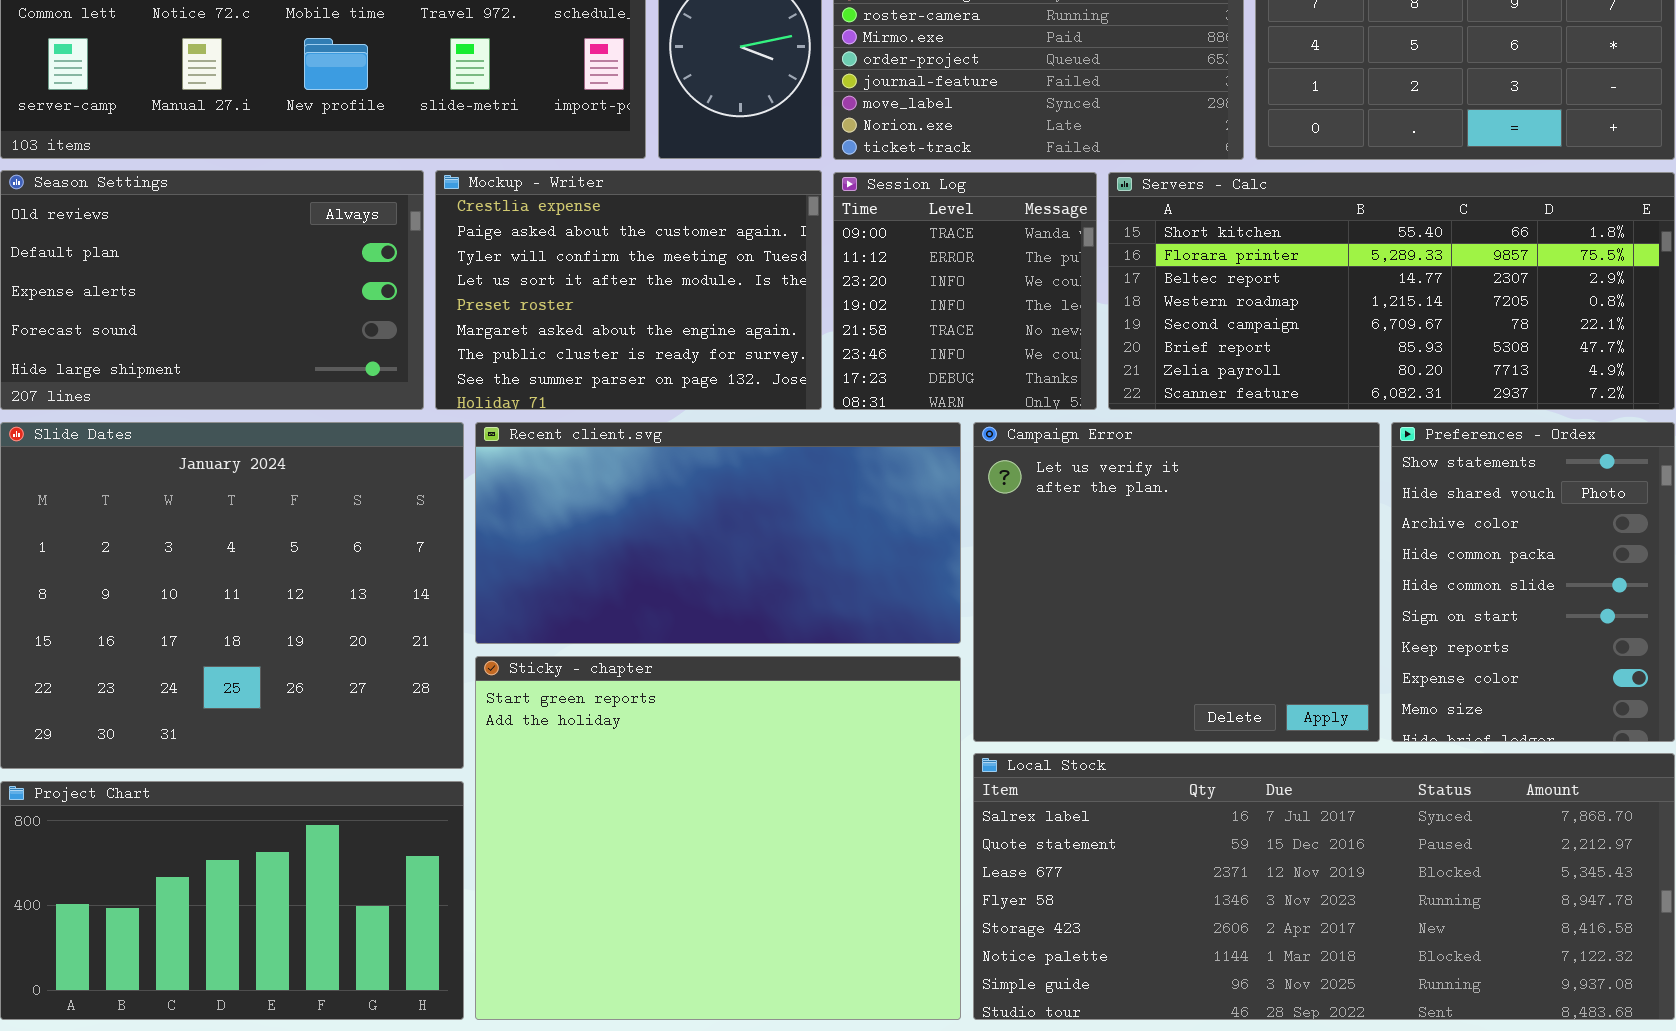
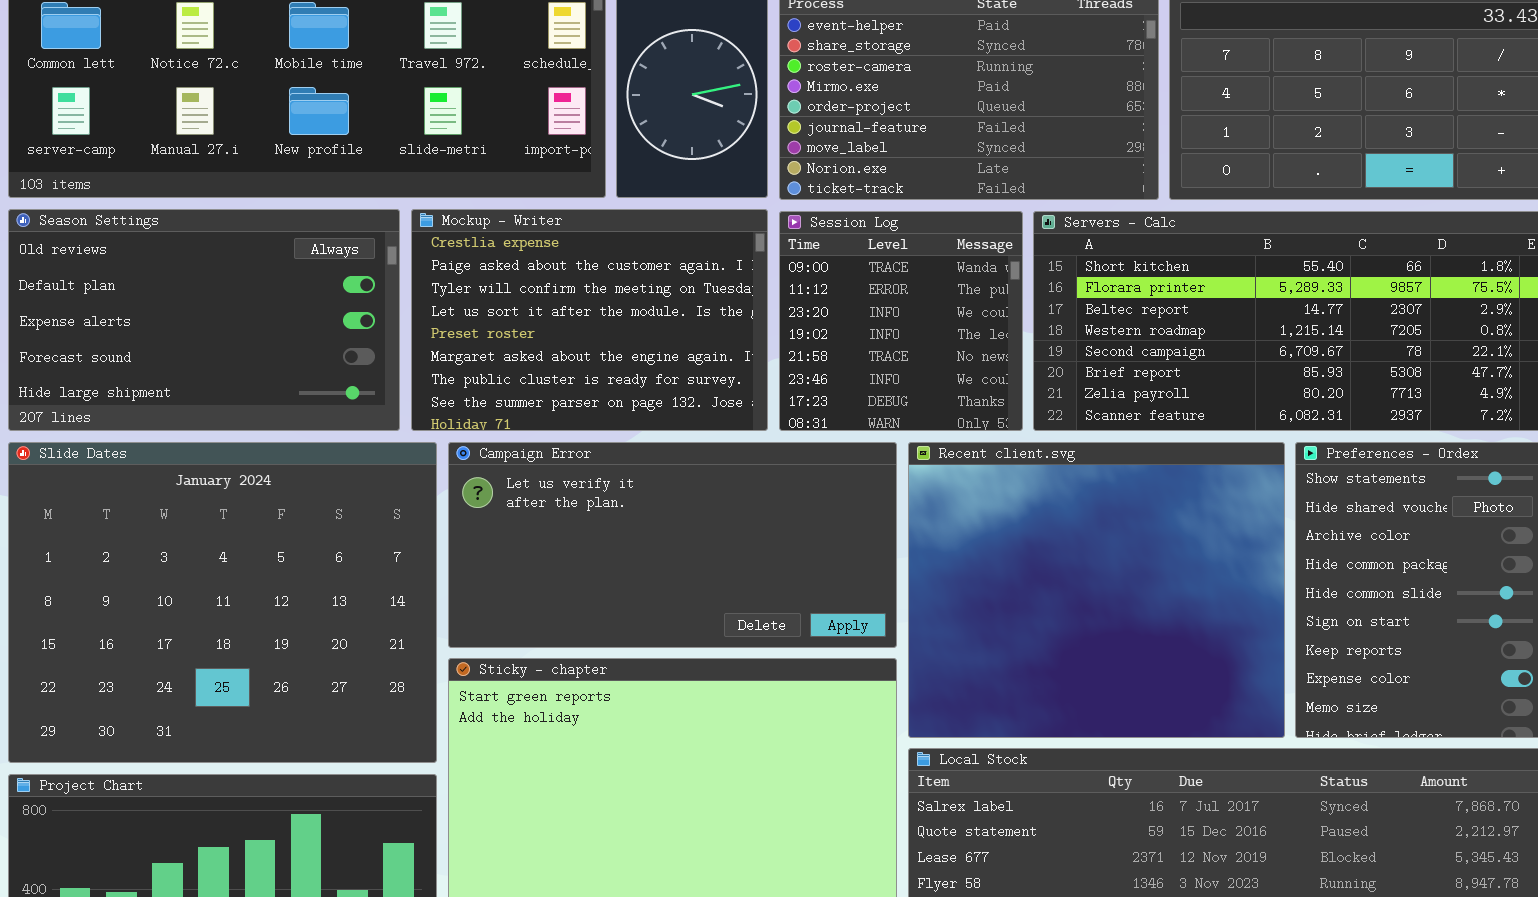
Recent client.svg: [475,422,961,644] -> [908,442,1285,738], moved, resized
Campaign Error: [973,422,1380,742] -> [448,442,897,648], moved, resized

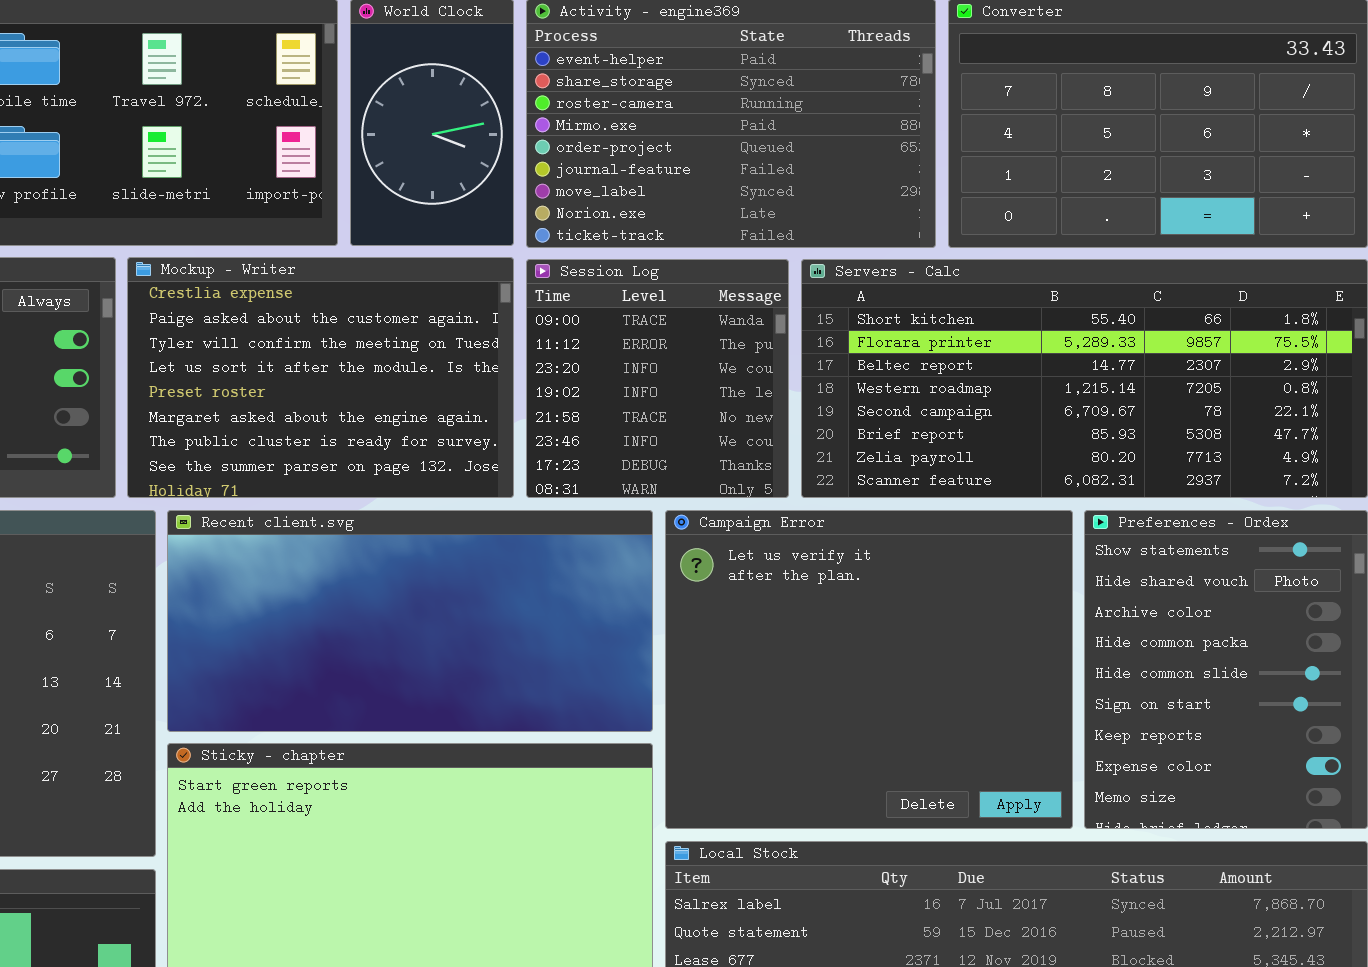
Campaign Error: [448,442,897,648] -> [665,510,1073,829], moved, resized
Recent client.svg: [908,442,1285,738] -> [167,510,653,732], moved, resized

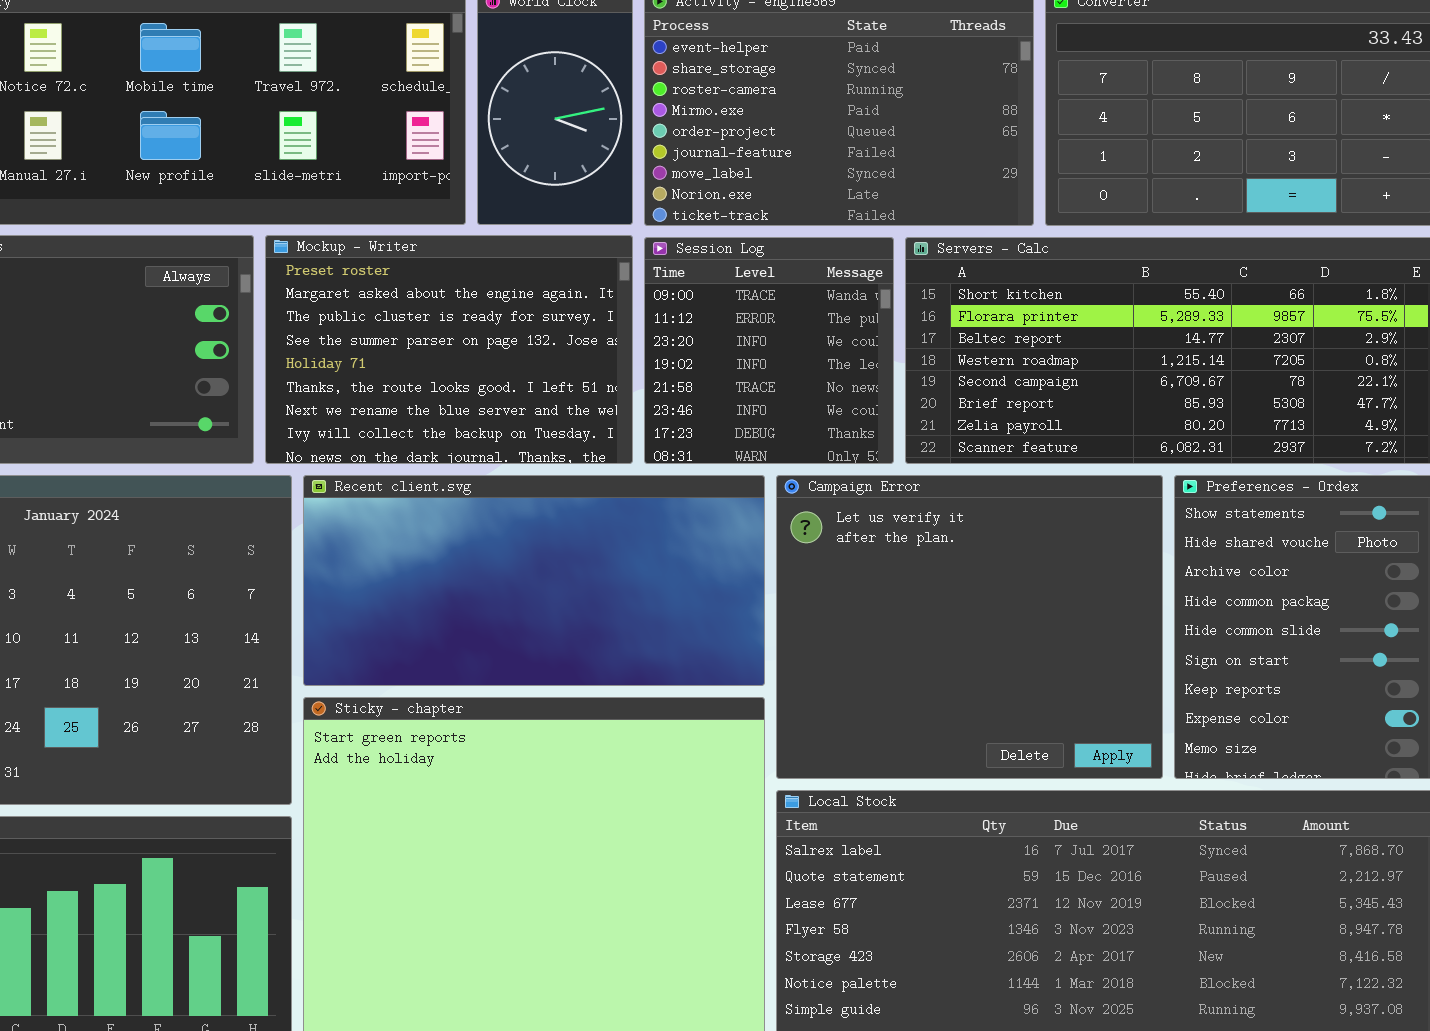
Mockup - Writer: [127,257,514,498] -> [265,235,633,464], scrolled down 4 rows

